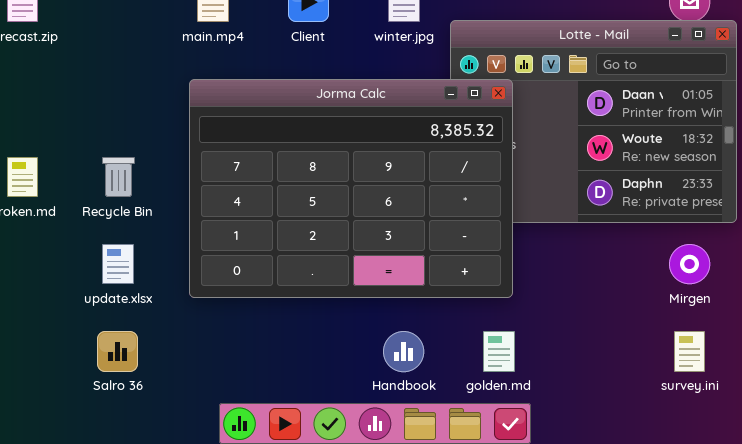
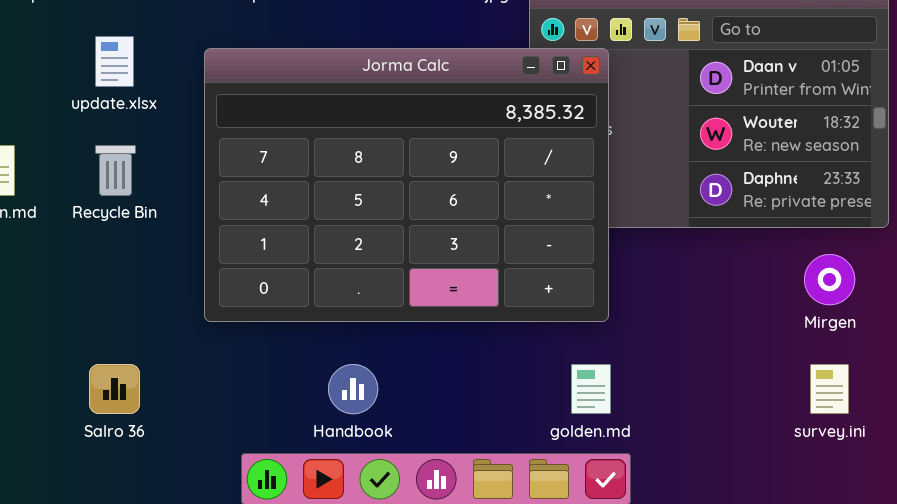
update.xlsx: [102,244,134,284] -> [95,36,134,87], moved
Handbook: [383,331,424,372] -> [328,364,378,414], moved

